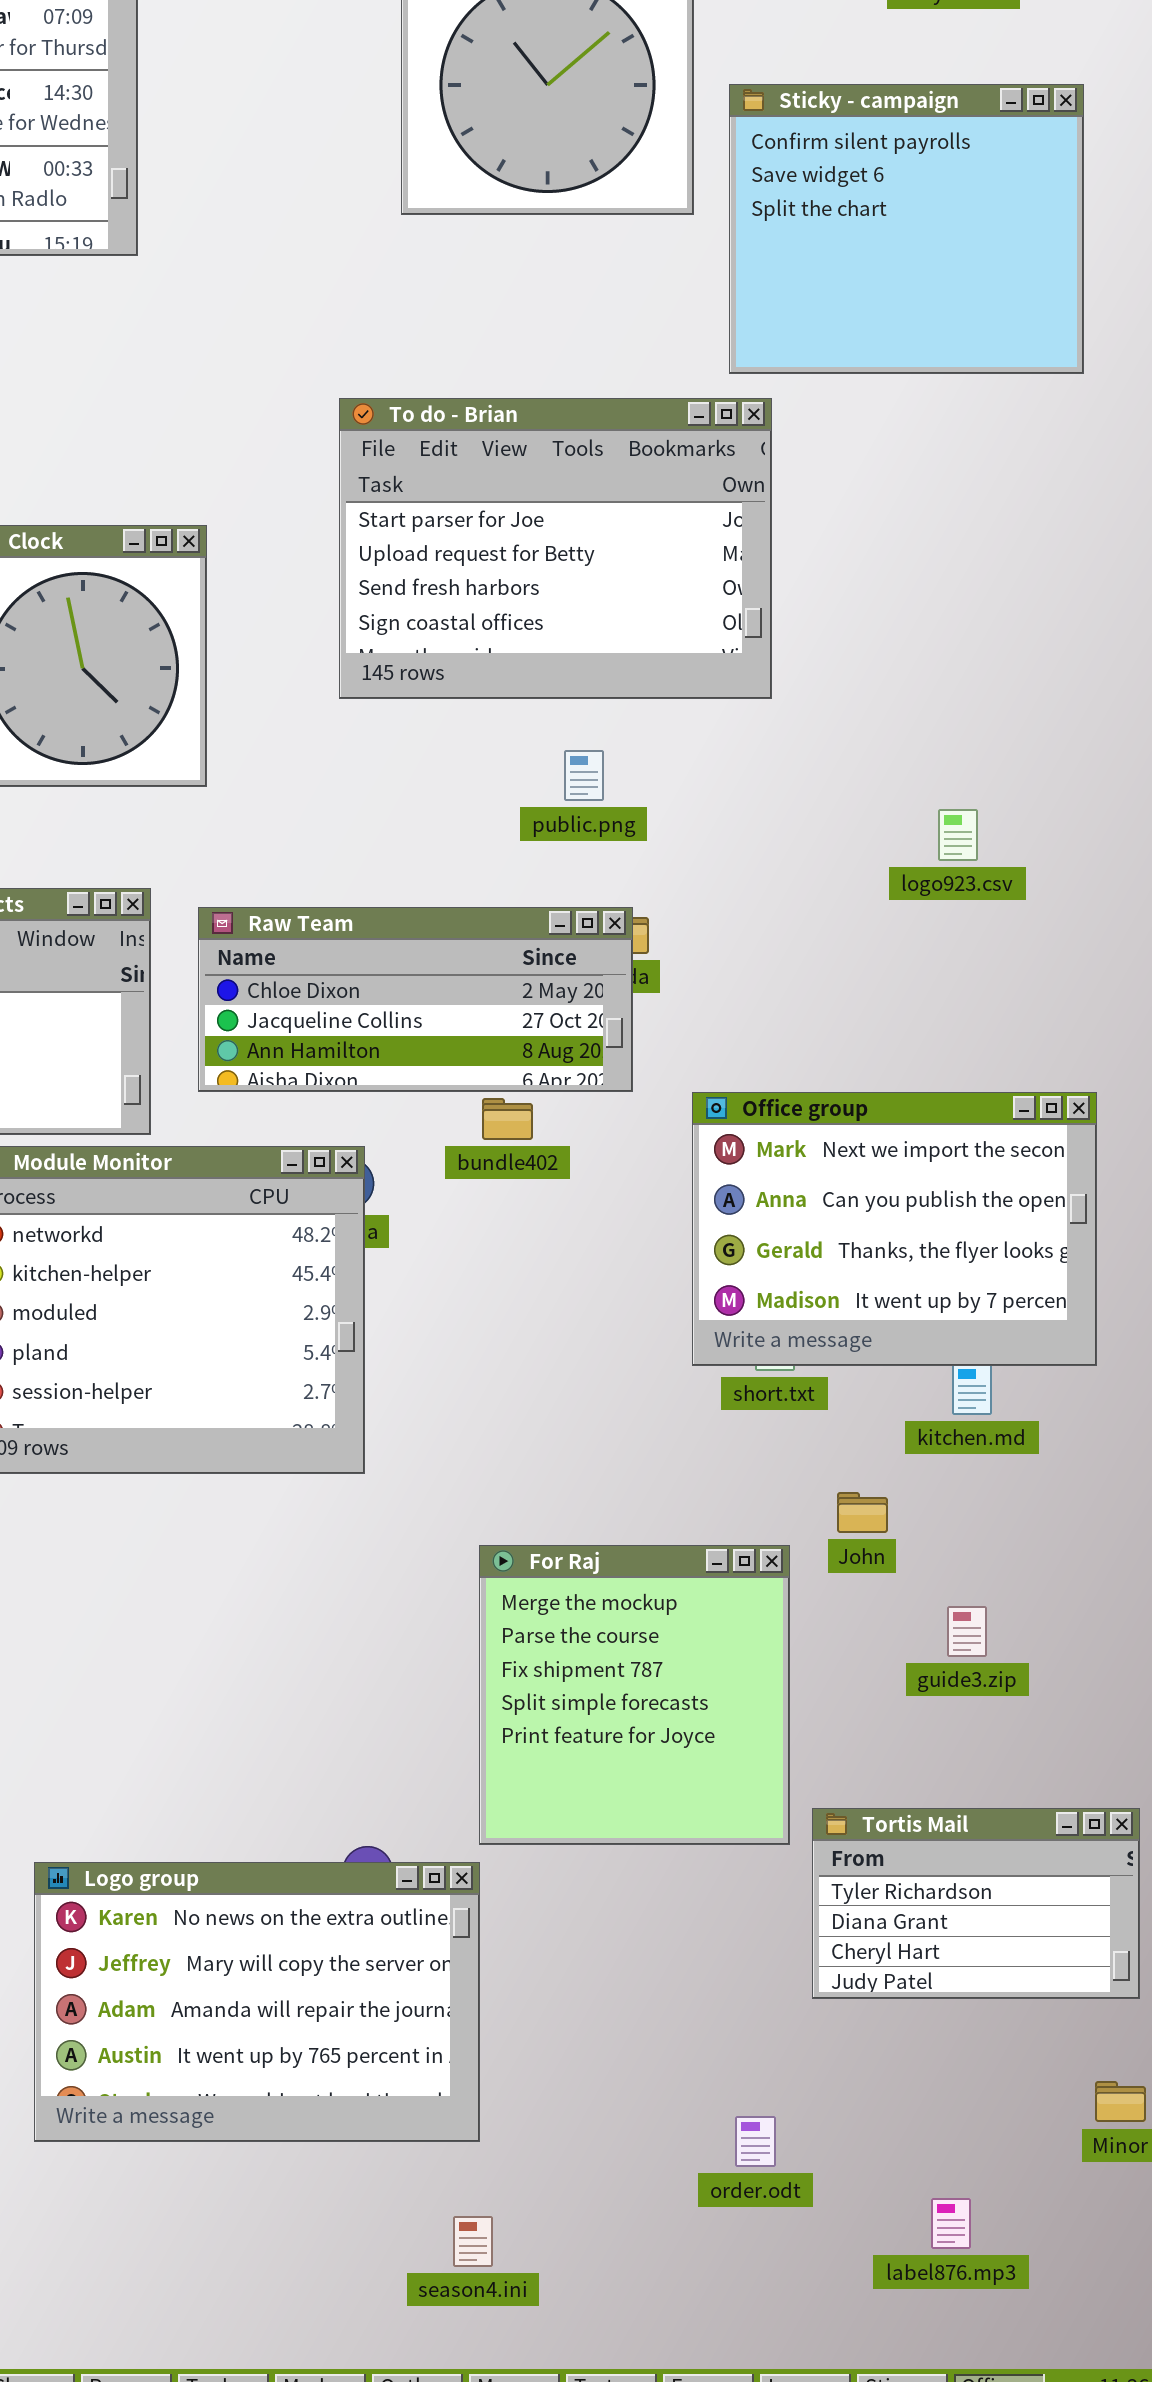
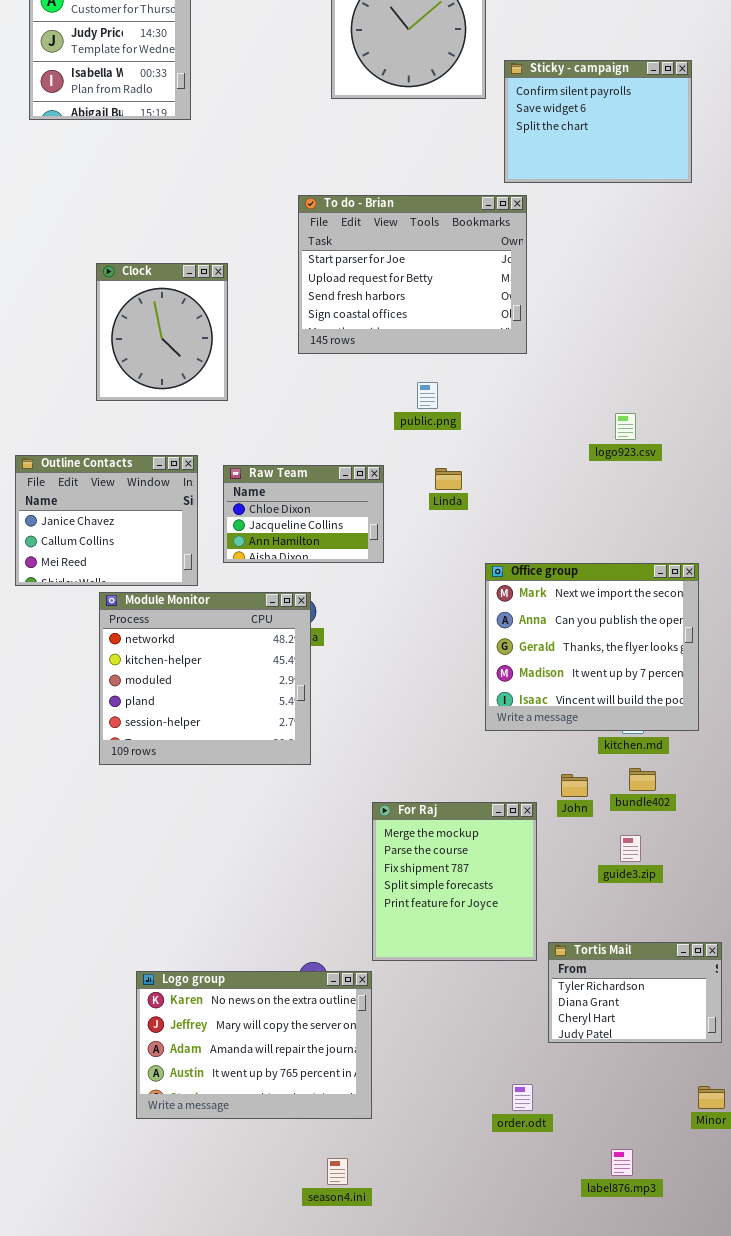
Sticky - campaign: [729,84,1084,374] -> [504,60,692,183], resized
Raw Team: [198,907,633,1092] -> [223,465,384,563], resized
Office group: [692,1092,1097,1366] -> [485,563,699,731], resized
bundle402: [482,1098,533,1140] -> [629,768,656,791], moved
order.odt: [735,2116,776,2167] -> [512,1084,533,1111], moved
season4.ini: [453,2216,493,2267] -> [327,1158,348,1185], moved

